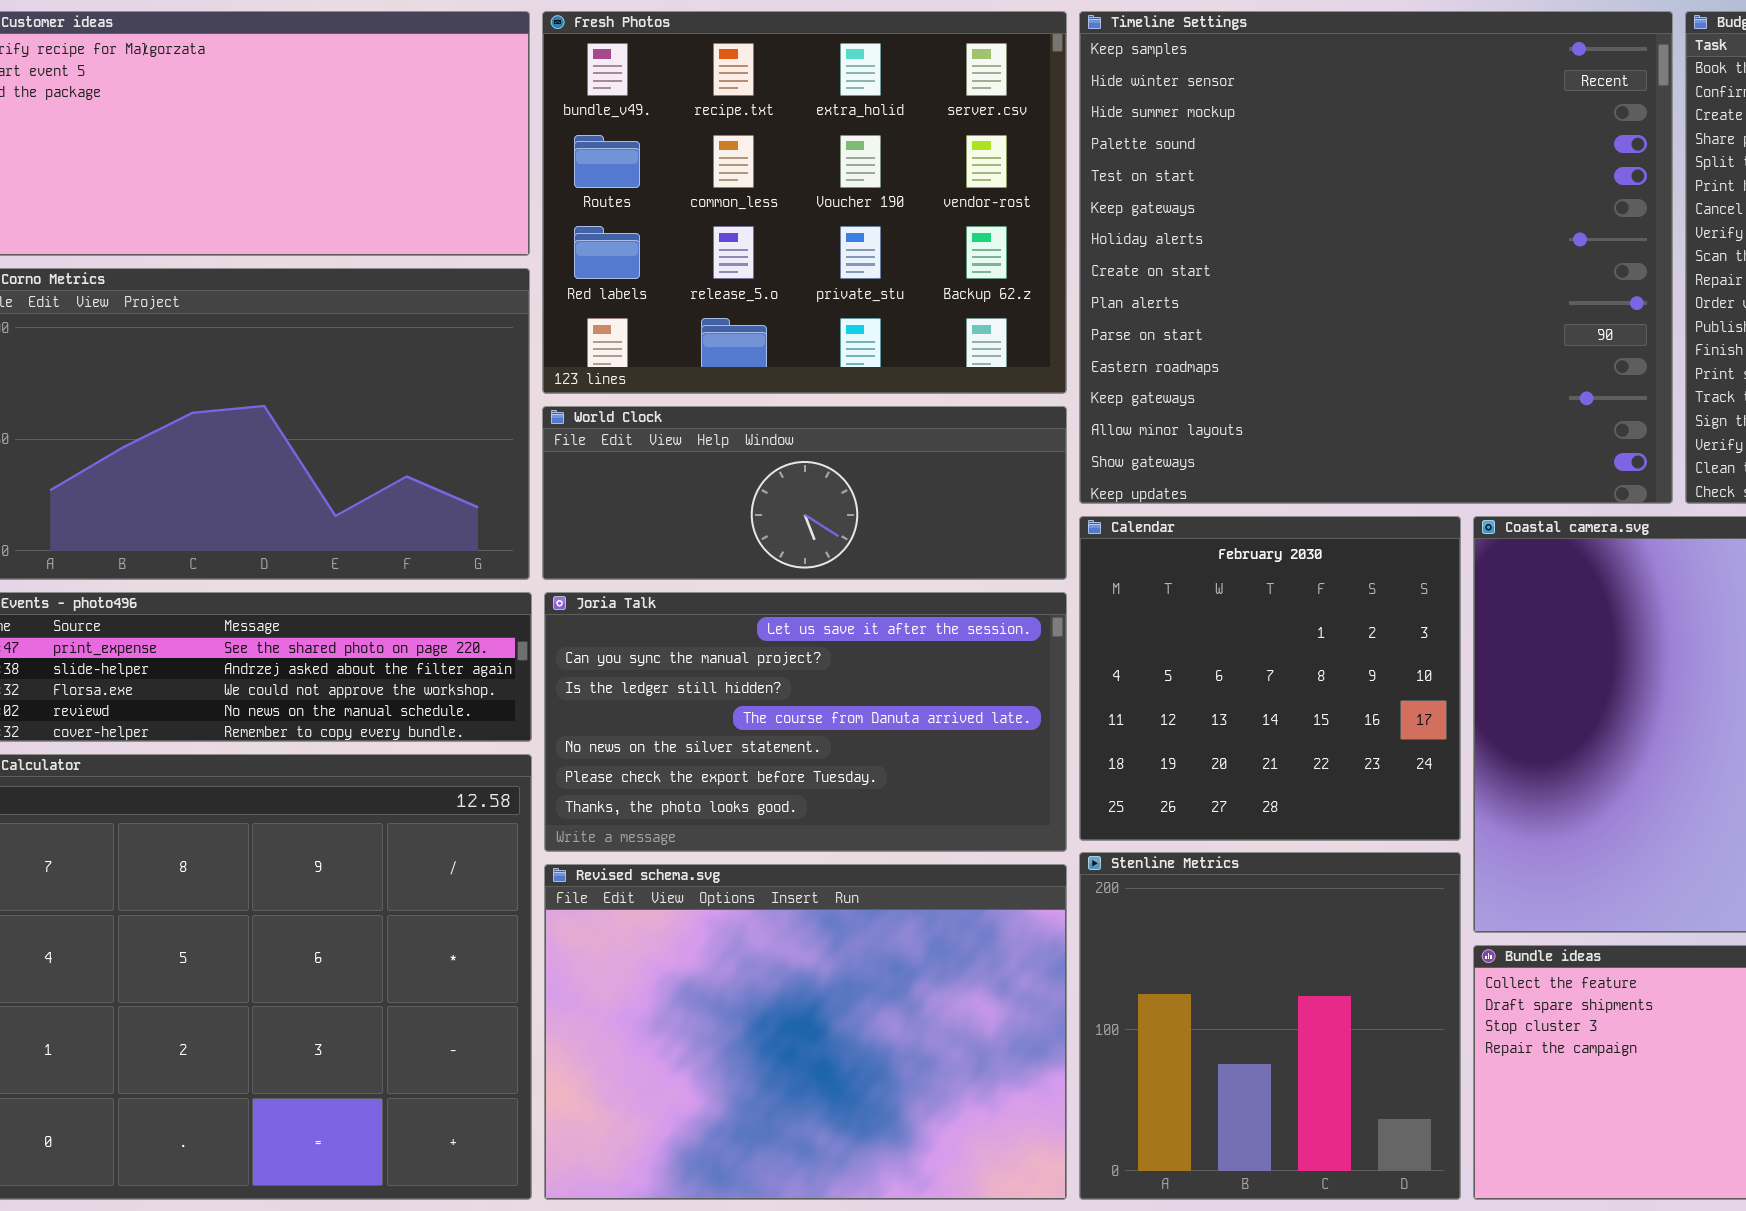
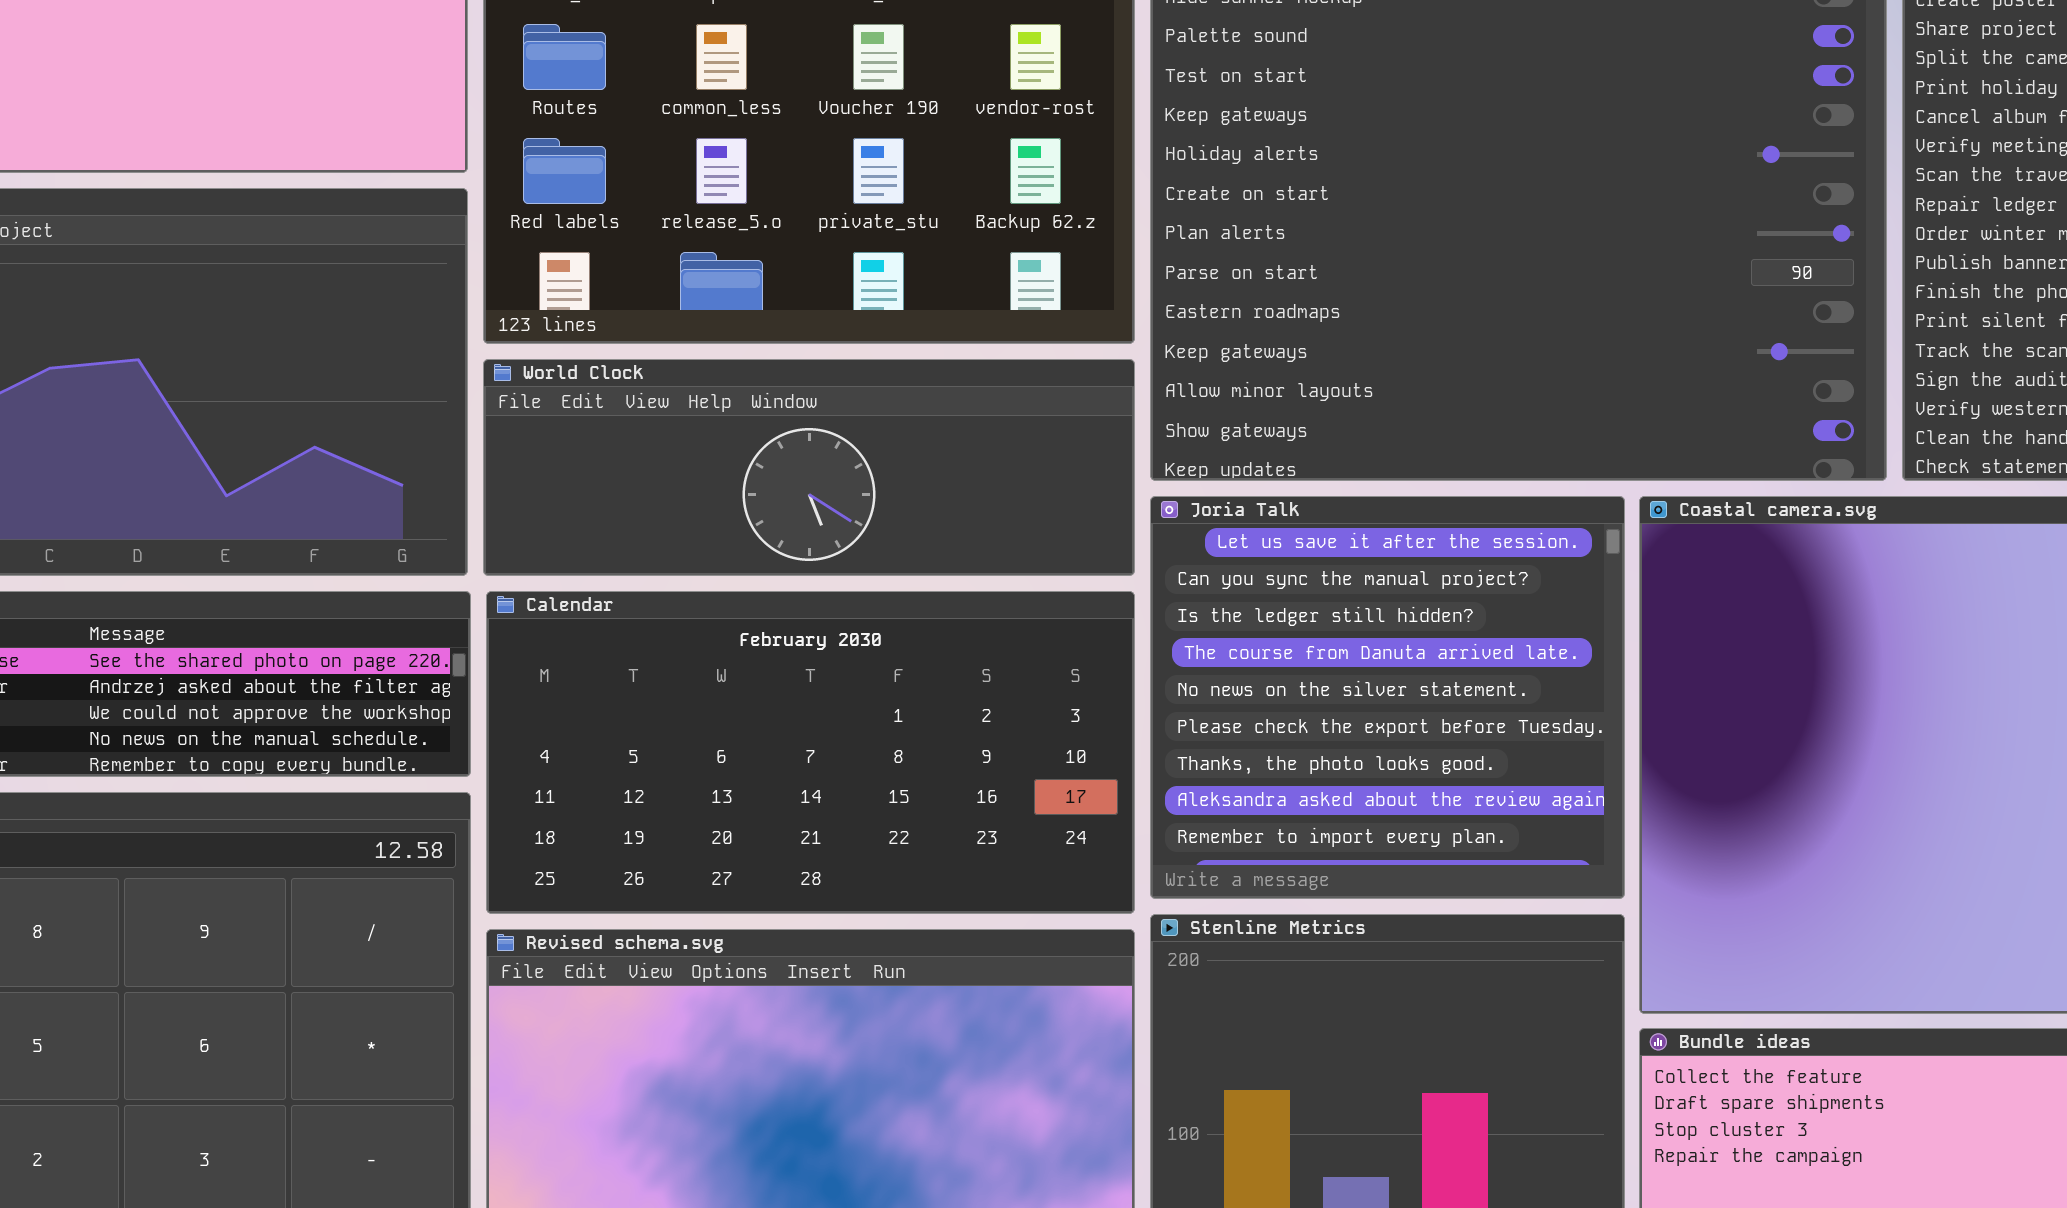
Calendar: [1079,516,1461,841] -> [486,591,1135,914], moved, resized
Joria Talk: [544,592,1067,852] -> [1150,496,1625,899], moved, resized

